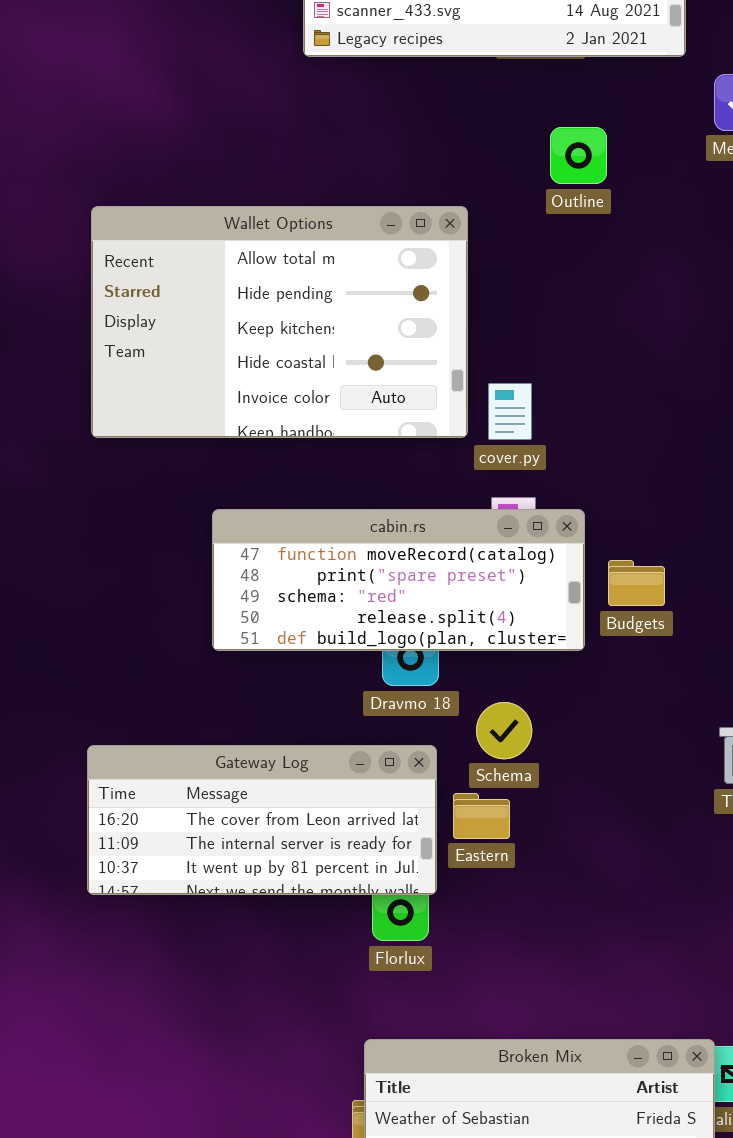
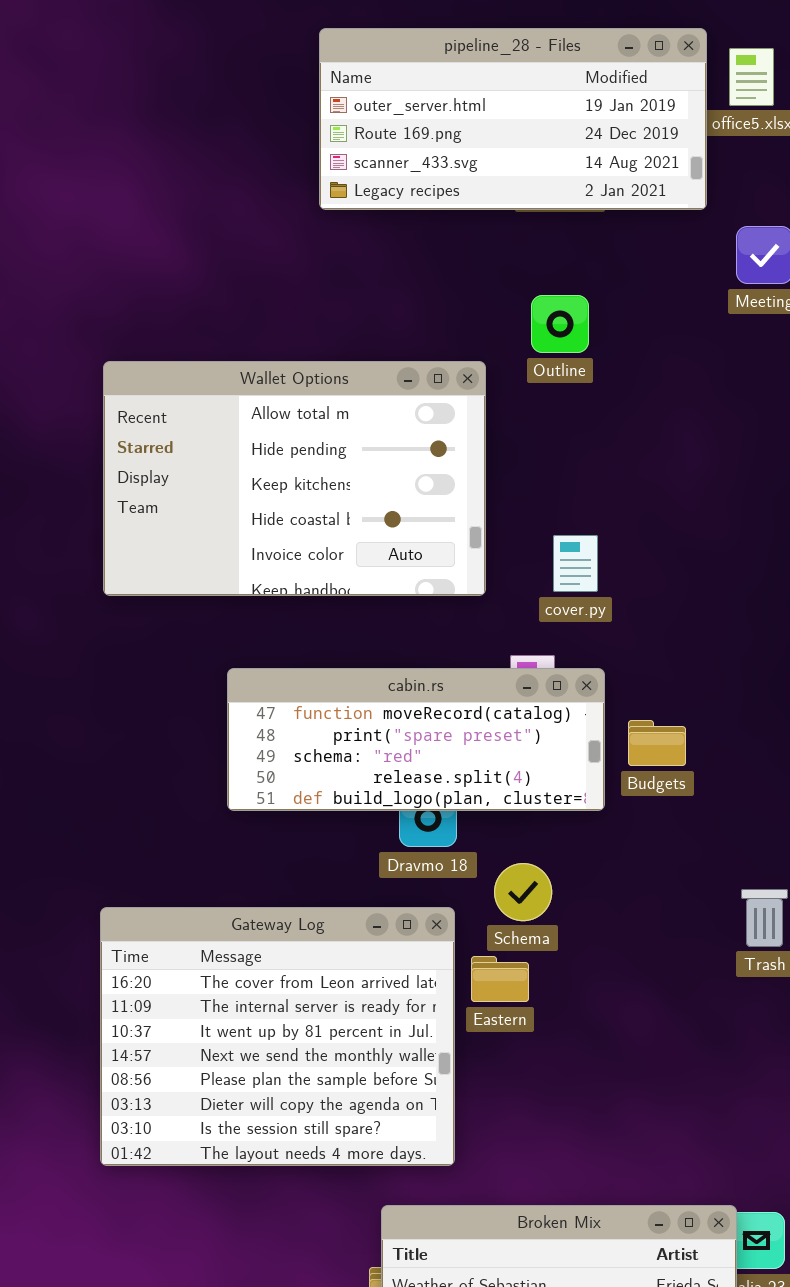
Outline: [550,127,607,184] -> [531,295,589,353], moved
cover.py: [488,383,532,440] -> [553,535,598,592], moved
Gateway Log: [87,745,437,895] -> [100,907,455,1166], resized

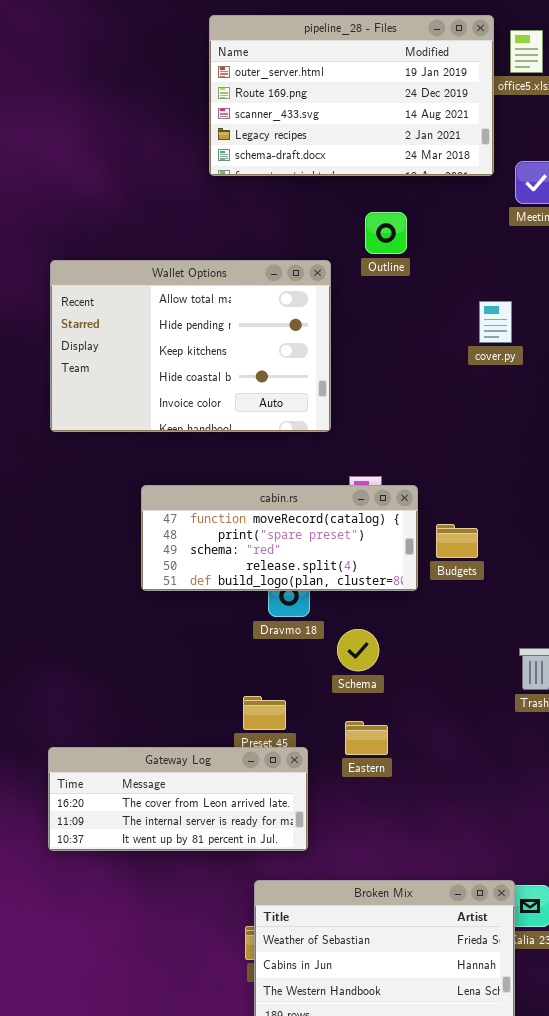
pipeline_28 - Files: [319,28,707,210] -> [209,15,494,176], resized
cover.py: [553,535,598,592] -> [479,301,512,343], moved
Gateway Log: [100,907,455,1166] -> [48,747,308,851], resized
Eastern: [471,956,529,1002] -> [345,721,388,755], moved

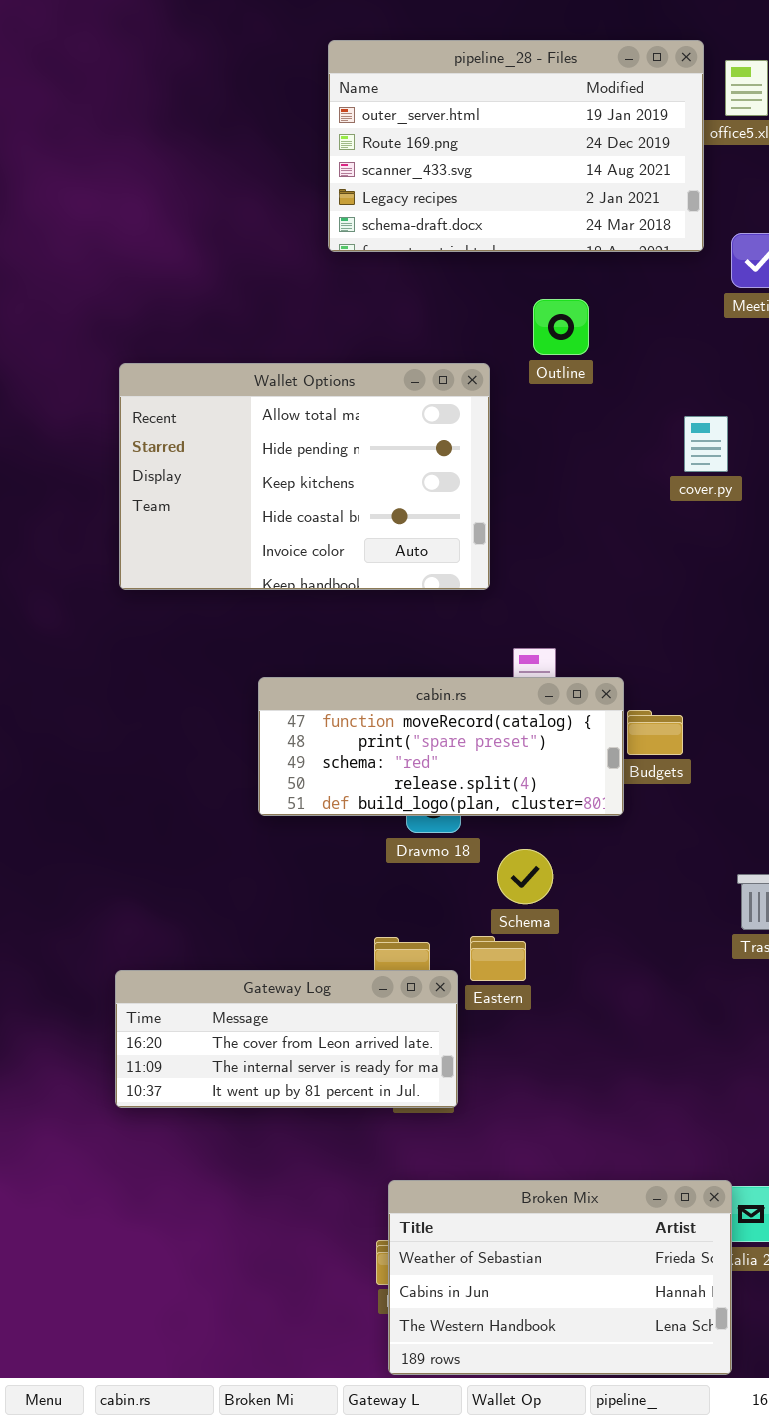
cabin.rs: [141,485,418,591] -> [258,677,624,816], moved
Eastern: [345,721,388,755] -> [470,936,526,981], moved
Gateway Log: [48,747,308,851] -> [115,970,458,1108], moved

